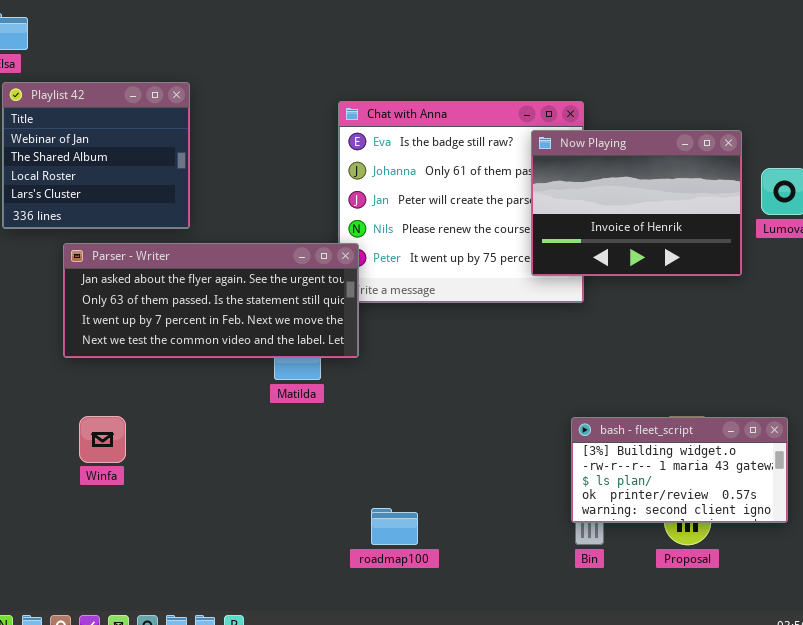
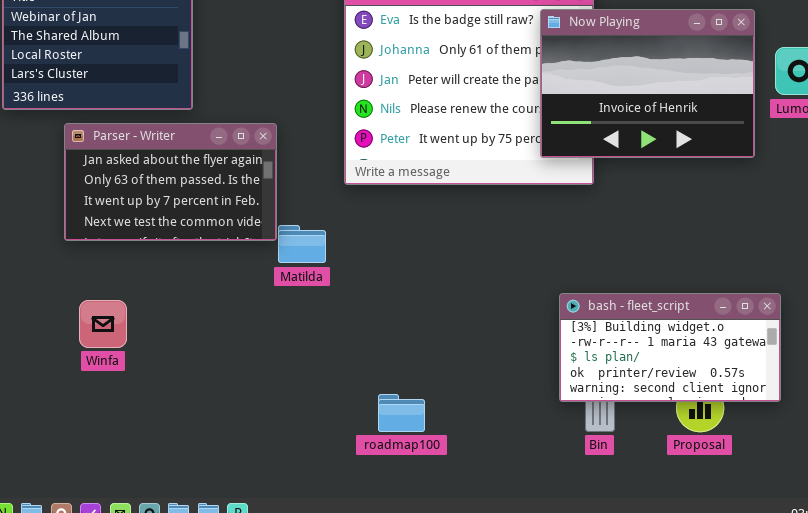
Parser - Writer: [63,243,359,358] -> [64,123,277,241], resized
bash - fleet_script: [571,417,788,523] -> [559,293,781,402], moved

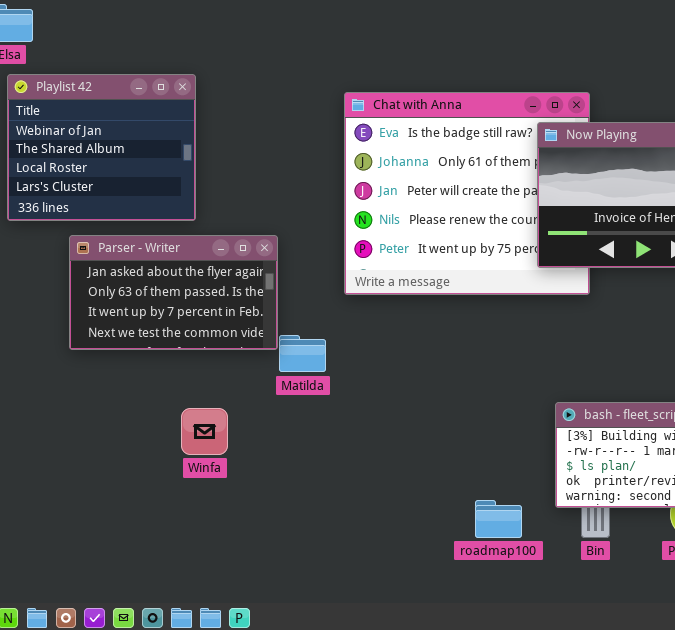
Winfa: [79,300,127,348] -> [181,408,228,455], moved
roadmap100: [378,394,425,432] -> [475,500,522,538], moved

